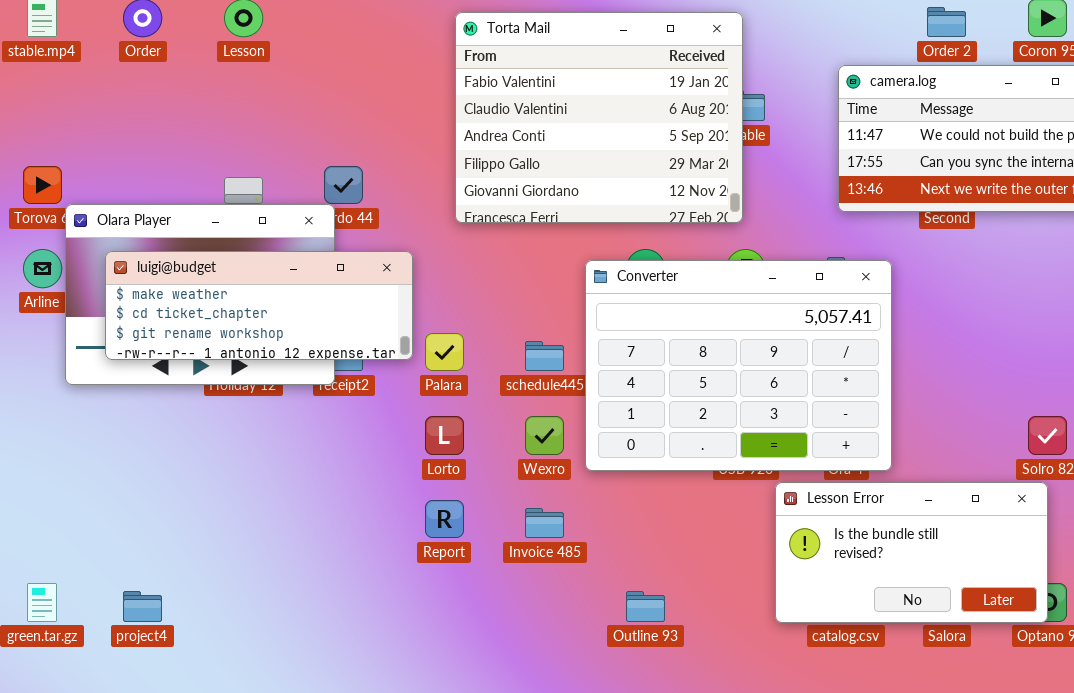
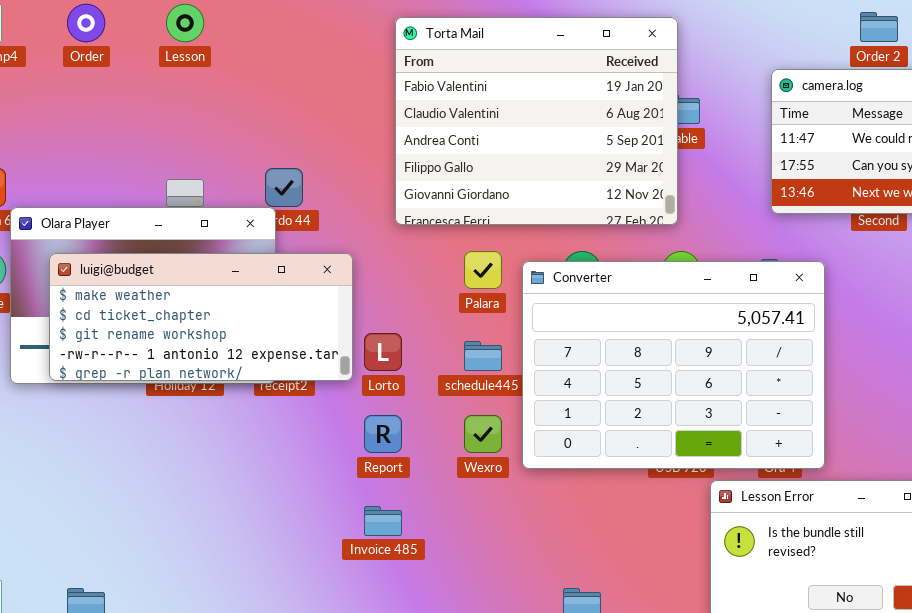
luigi@budget: [105,251,413,360] -> [49,253,353,381], resized
Palara: [425,333,464,371] -> [464,251,502,289], moved
Lorto: [425,416,464,455] -> [364,333,402,371], moved
Report: [425,500,464,538] -> [364,415,402,453], moved
Invoice 485: [525,508,564,538] -> [364,506,402,536], moved

